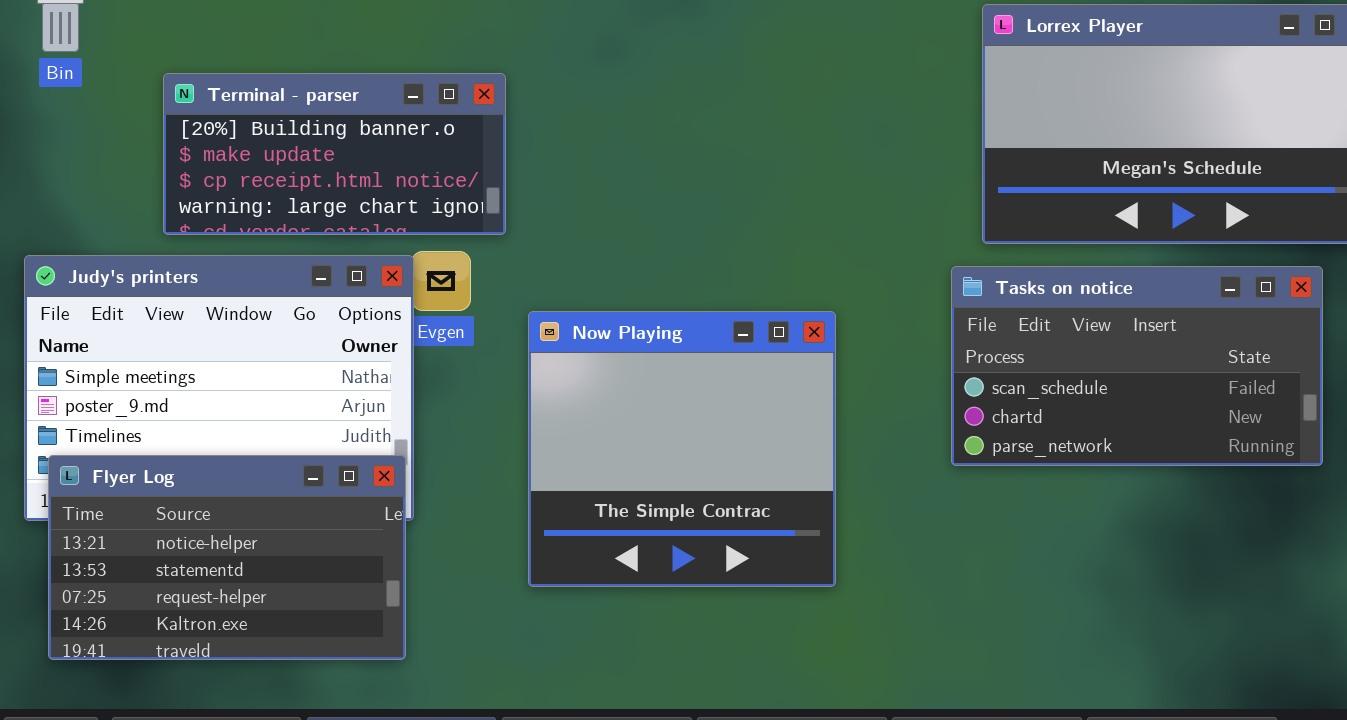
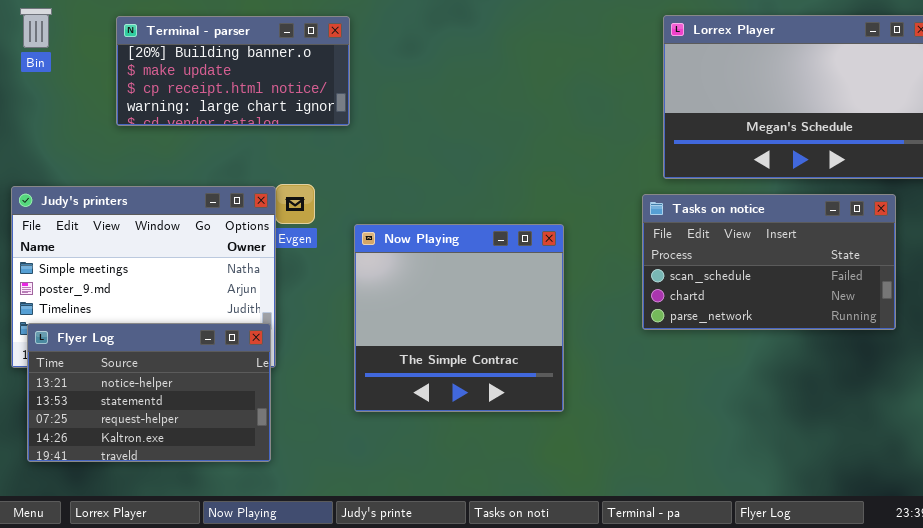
Terminal - parser: [163,73,506,235] -> [116,16,350,126], moved

